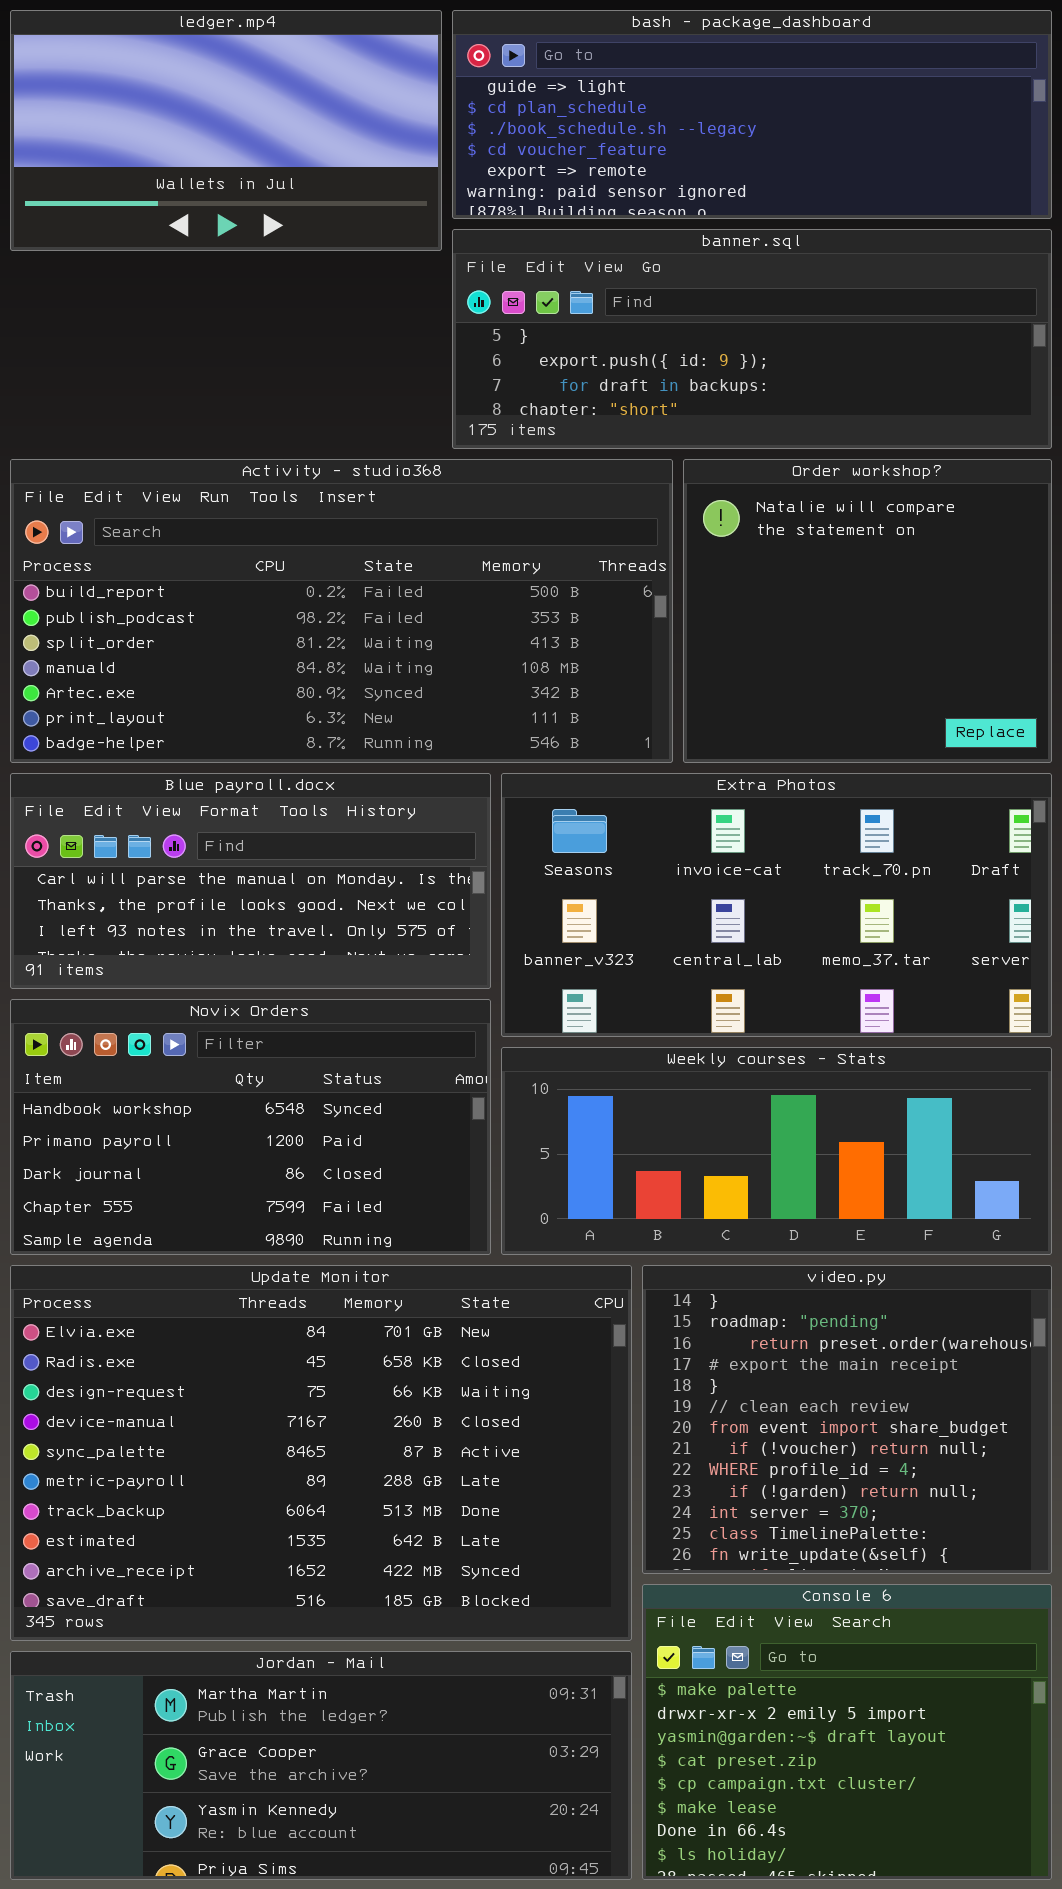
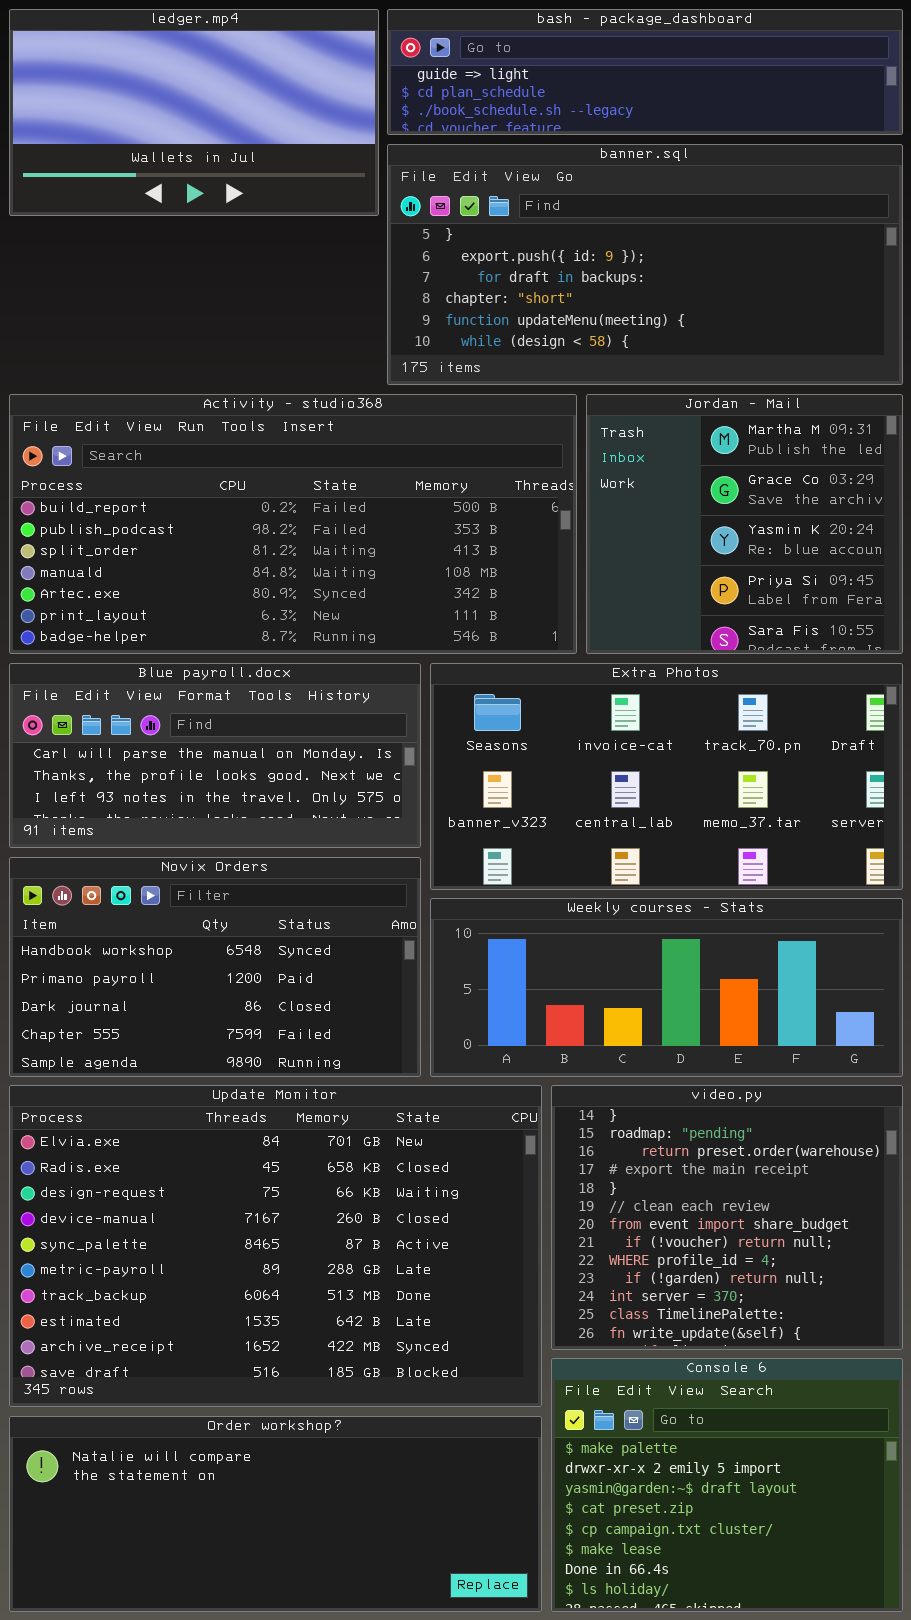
bash - package_dashboard: [452,10,1052,219] -> [387,9,903,135], resized
banner.sql: [452,229,1052,449] -> [387,144,903,385], resized
Order workshop?: [683,459,1052,763] -> [9,1416,542,1612], moved, resized
Jordan - Mail: [10,1651,632,1880] -> [586,394,903,654], moved, resized

